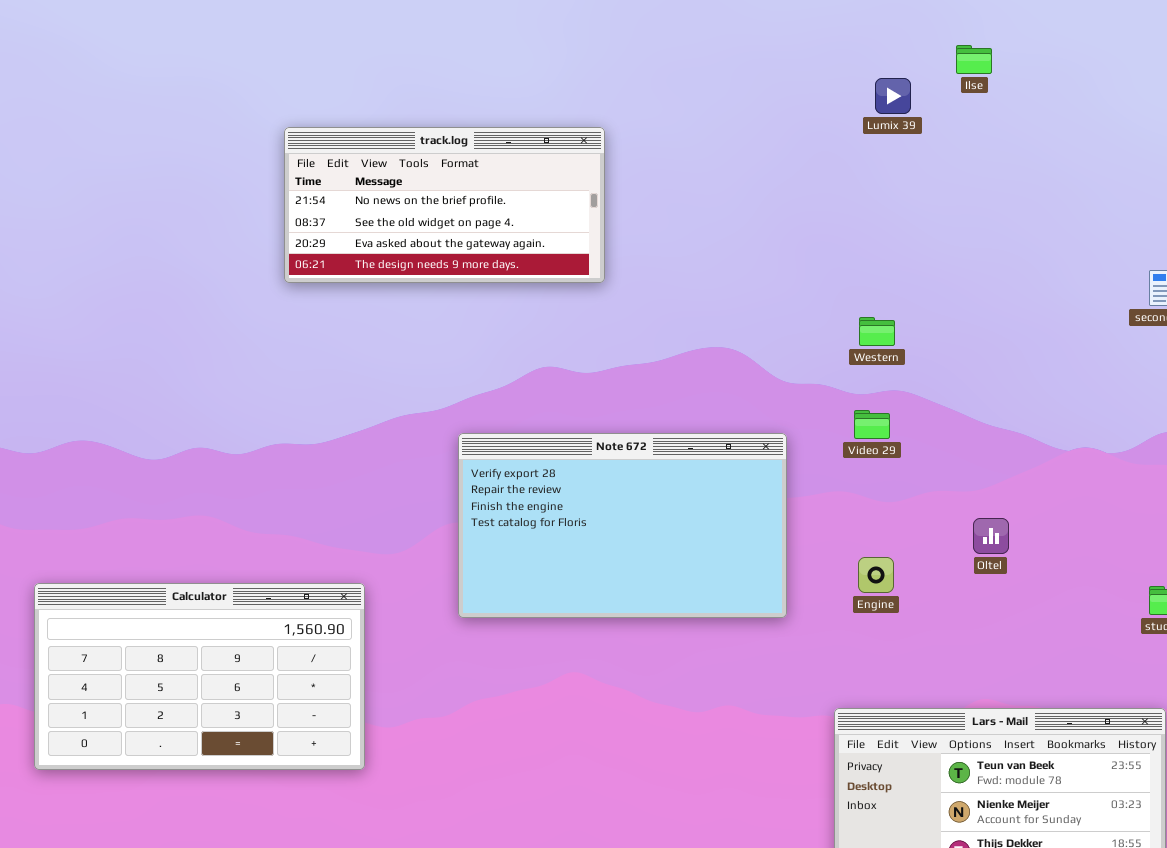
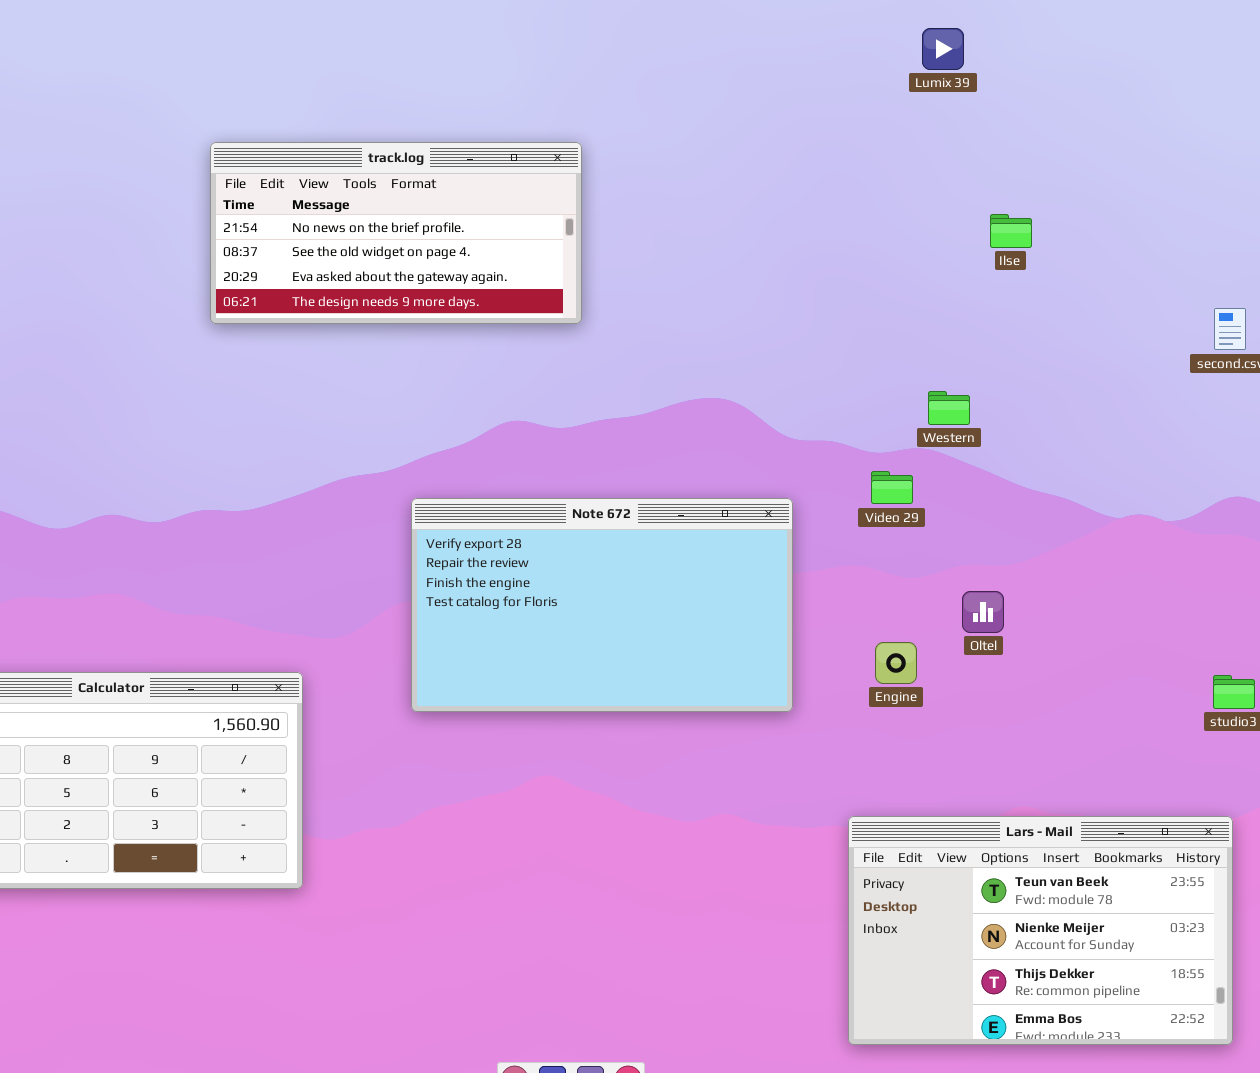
Ilse: [956,45,992,74] -> [990,214,1032,248], moved
Lumix 39: [875,78,911,114] -> [922,28,964,70], moved
Western: [859,317,895,346] -> [928,391,970,425], moved
Oltel: [973,518,1009,554] -> [962,591,1004,633], moved

